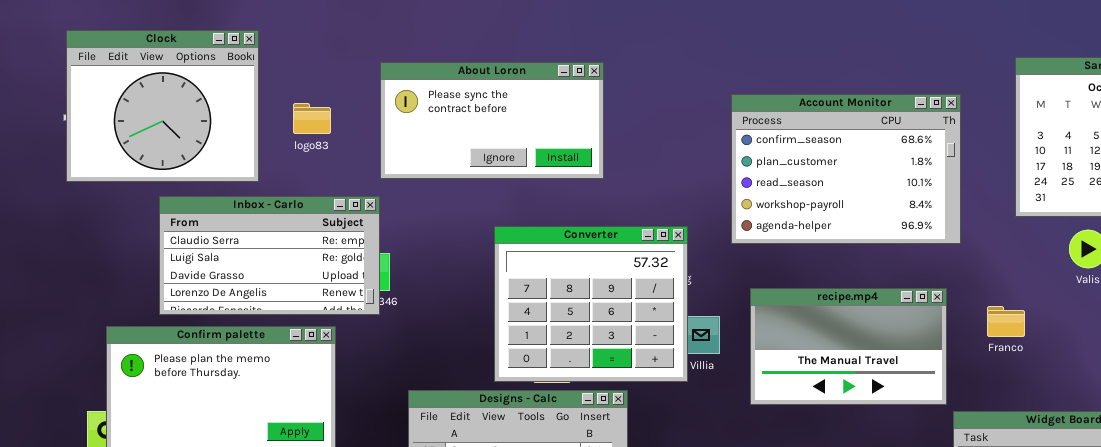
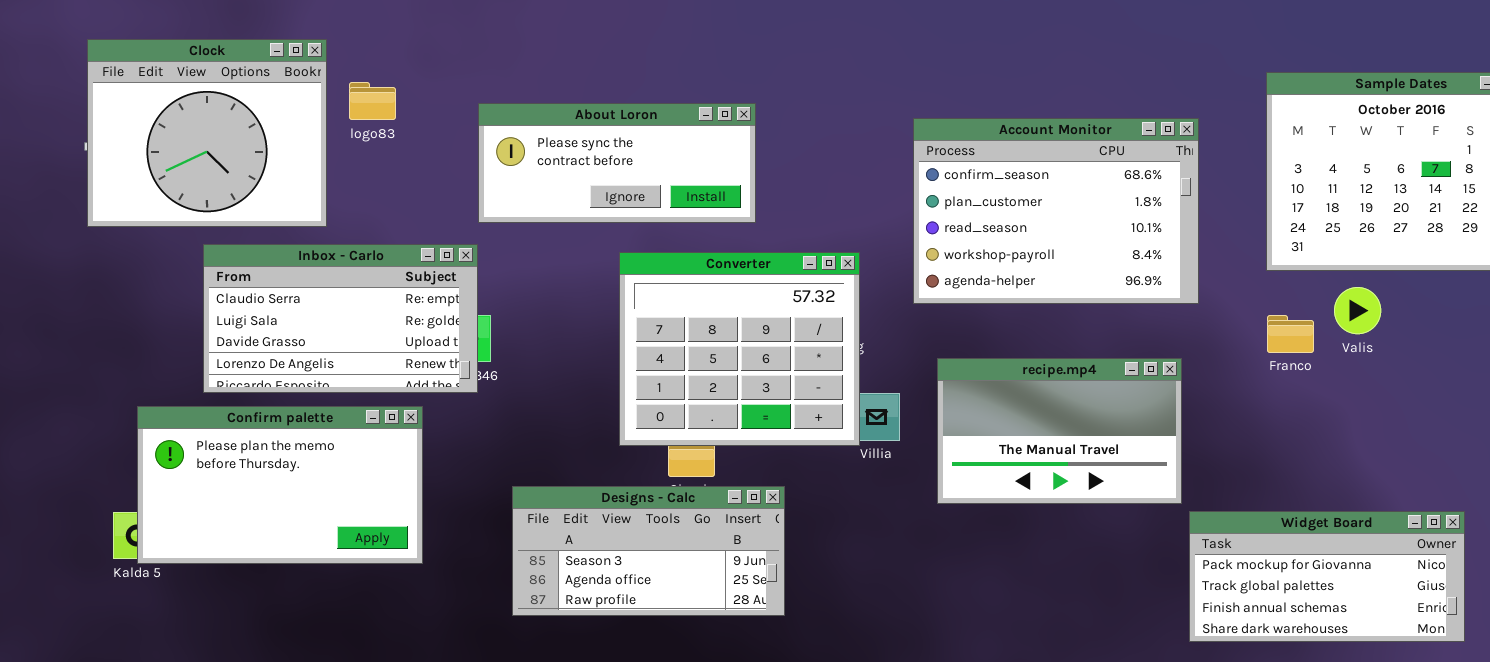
About Loron: [380,62,604,179] -> [478,103,756,223], resized
logo83: [293,103,331,134] -> [349,82,396,120], moved
Converter: [494,226,688,382] -> [619,252,860,446], moved
Franco: [987,306,1025,337] -> [1267,315,1314,353], moved

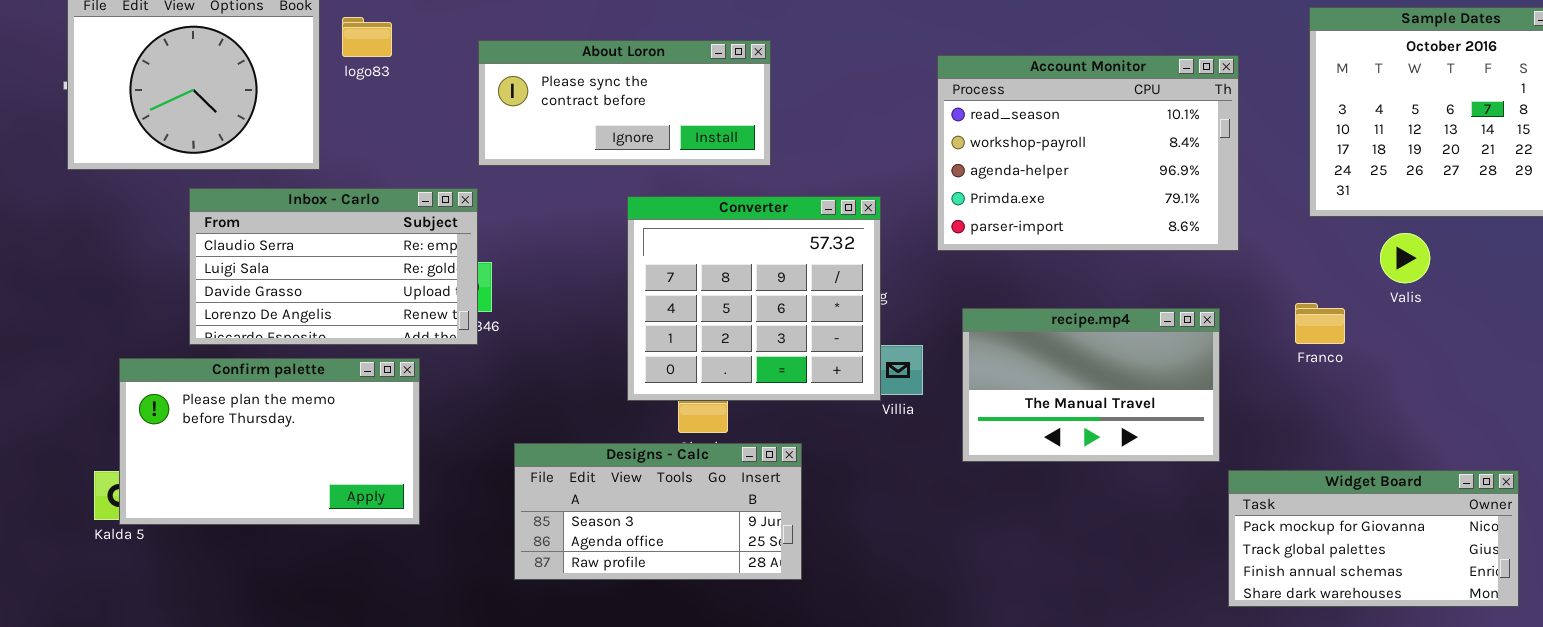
Account Monitor: [913,118,1199,304] -> [937,55,1239,251], scrolled down 2 rows
Franco: [1267,315,1314,353] -> [1295,303,1345,344], moved

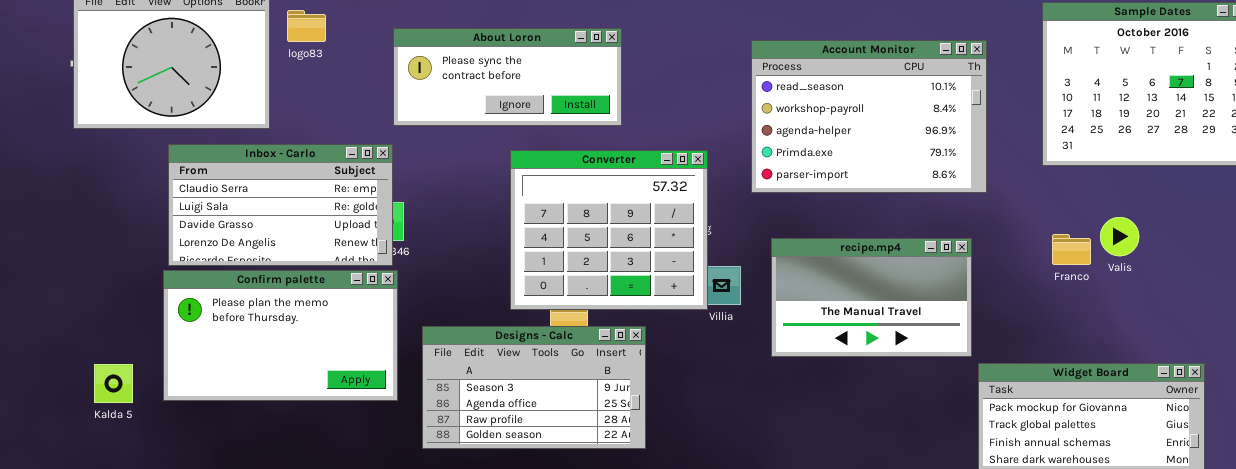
Valis: [1380,233,1430,283] -> [1100,217,1139,256], moved
Franco: [1295,303,1345,344] -> [1052,234,1091,265], moved
Confirm palette: [119,358,420,525] -> [163,270,398,401], moved
Designs - Calc: [514,443,802,580] -> [422,326,646,449], resized

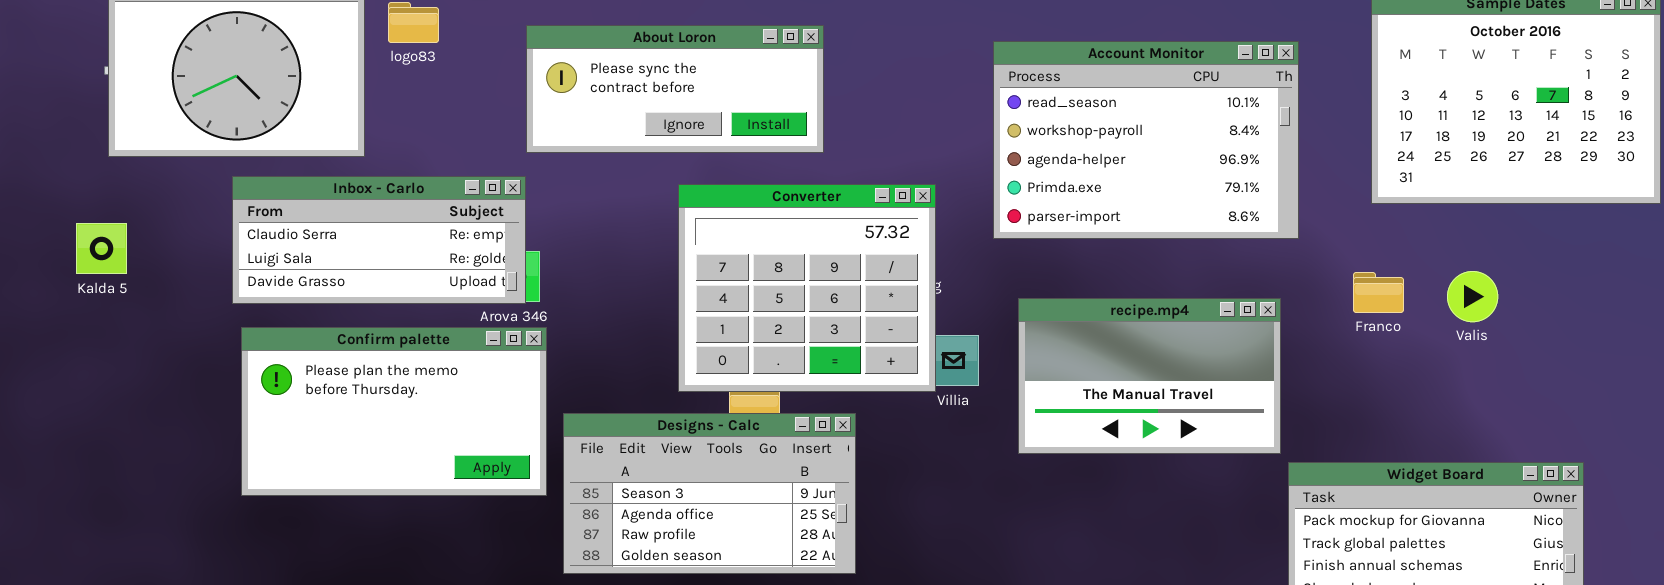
Inbox - Carlo: [168,144,393,266] -> [232,176,526,304], resized
Franco: [1052,234,1091,265] -> [1353,272,1404,313], moved
Confirm palette: [163,270,398,401] -> [241,327,547,496], moved
Kalda 5: [94,364,133,403] -> [76,223,127,274], moved

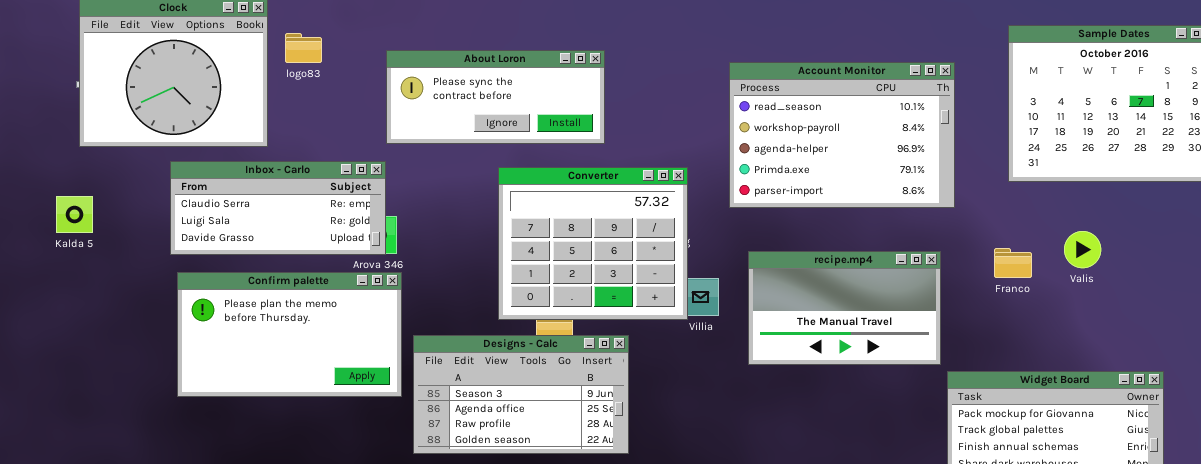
Franco: [1353,272,1404,313] -> [994,248,1032,278], moved

